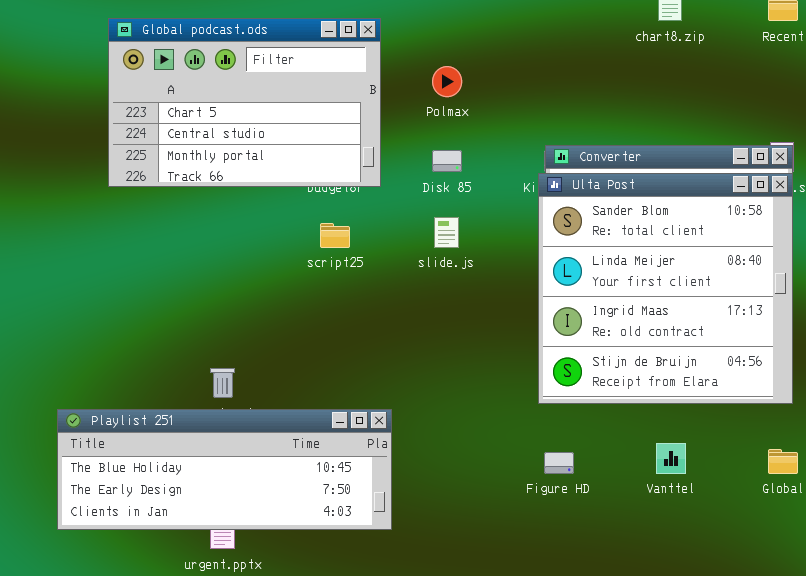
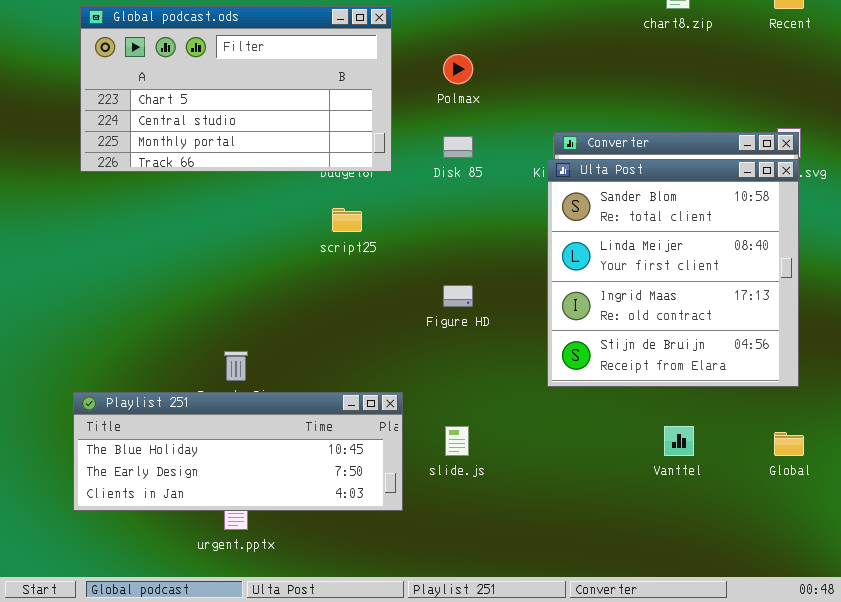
Global podcast.ods: [108,18,381,187] -> [80,6,392,172], resized
slide.js: [434,217,459,248] -> [445,426,469,456], moved
Figure HD: [544,452,574,474] -> [443,285,473,307], moved

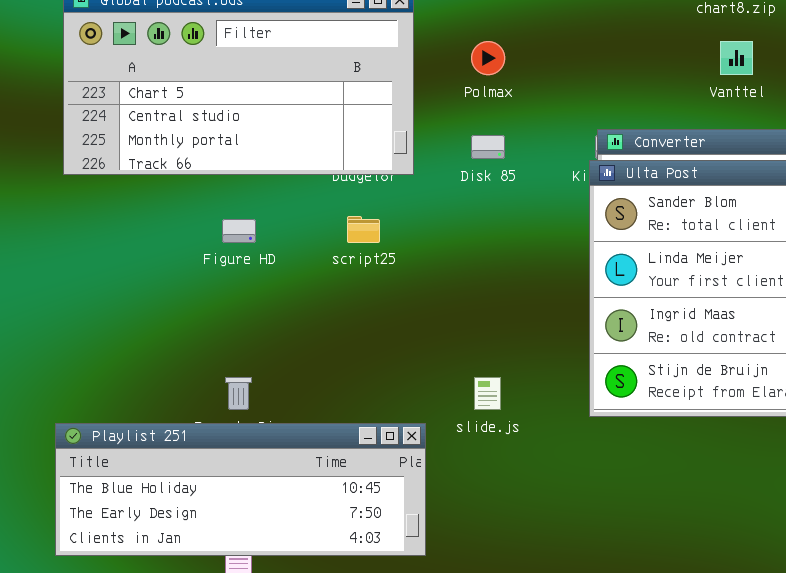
Figure HD: [443,285,473,307] -> [222,219,256,243], moved
slide.js: [445,426,469,456] -> [474,377,501,410], moved
Vanttel: [664,426,694,456] -> [720,41,753,75], moved

